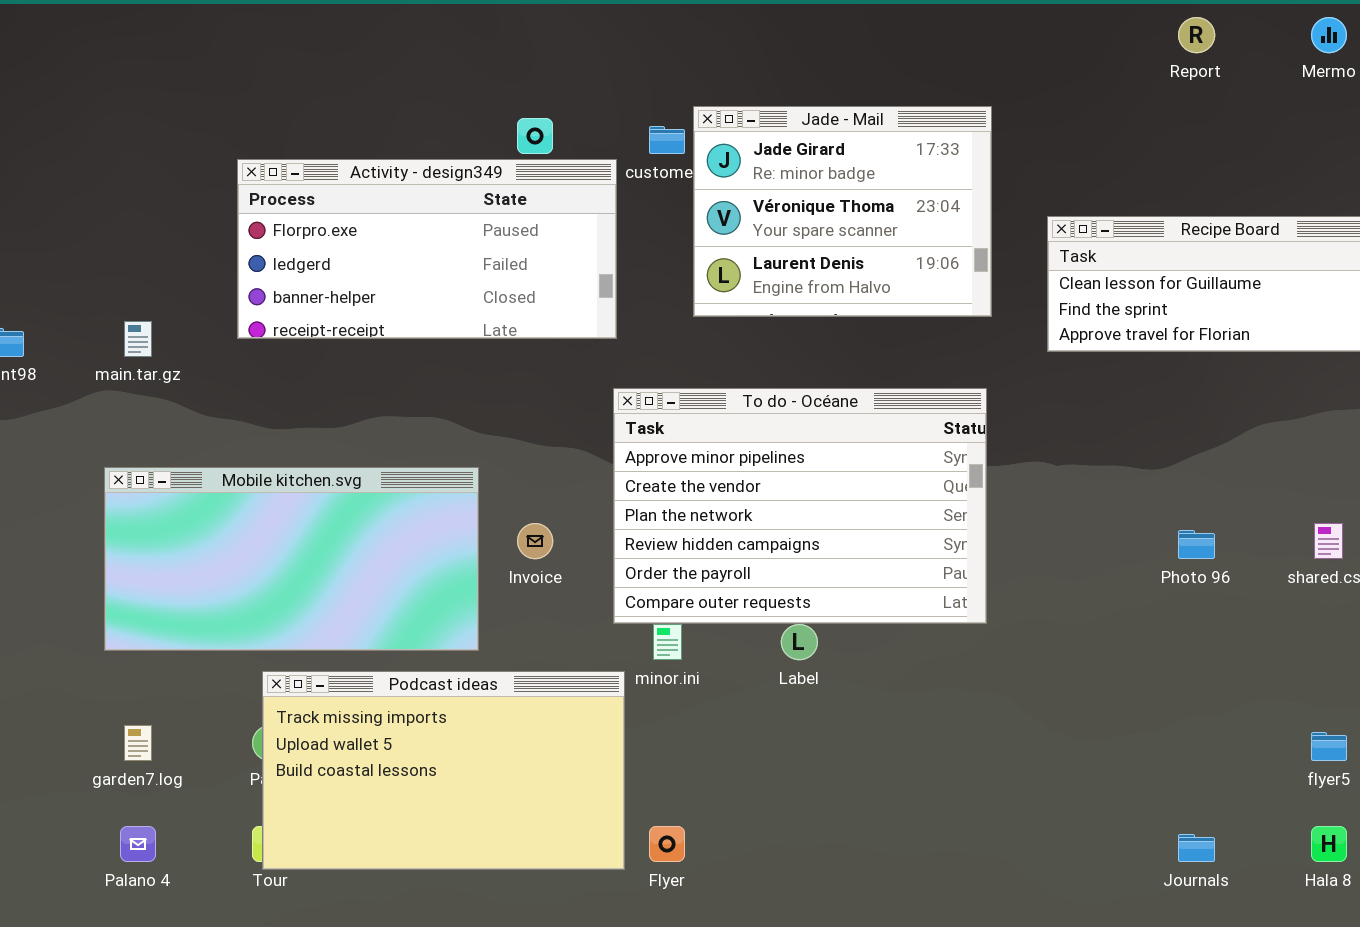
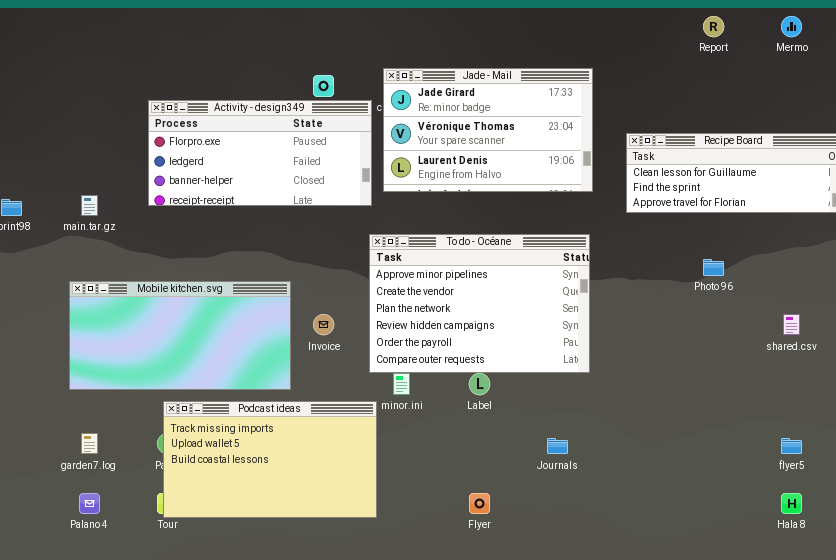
Jade - Mail: [693,106,992,317] -> [383,68,593,192], resized
Photo 96: [1178,530,1215,559] -> [703,259,724,276], moved
Flyer: [649,826,685,862] -> [469,493,490,514], moved
Journals: [1178,834,1215,862] -> [547,438,568,454], moved

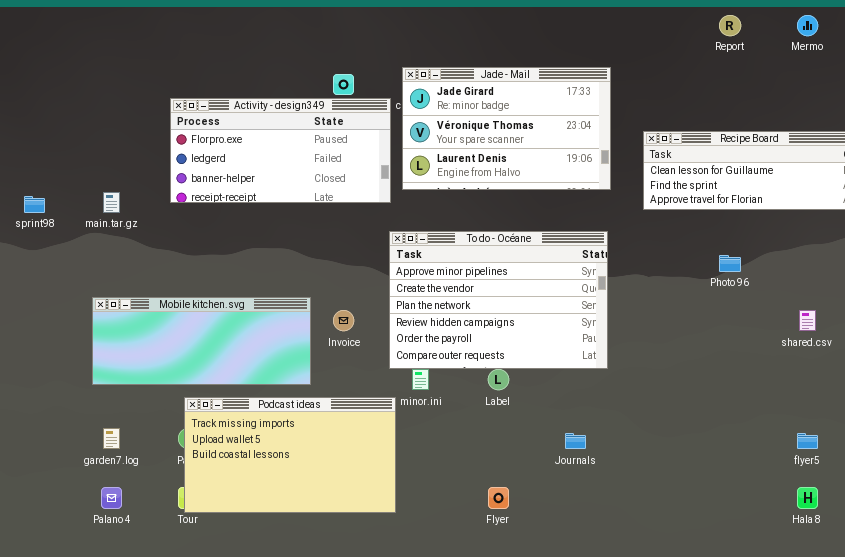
Mobile kitchen.svg: [69,281,291,390] -> [92,297,311,385], resized

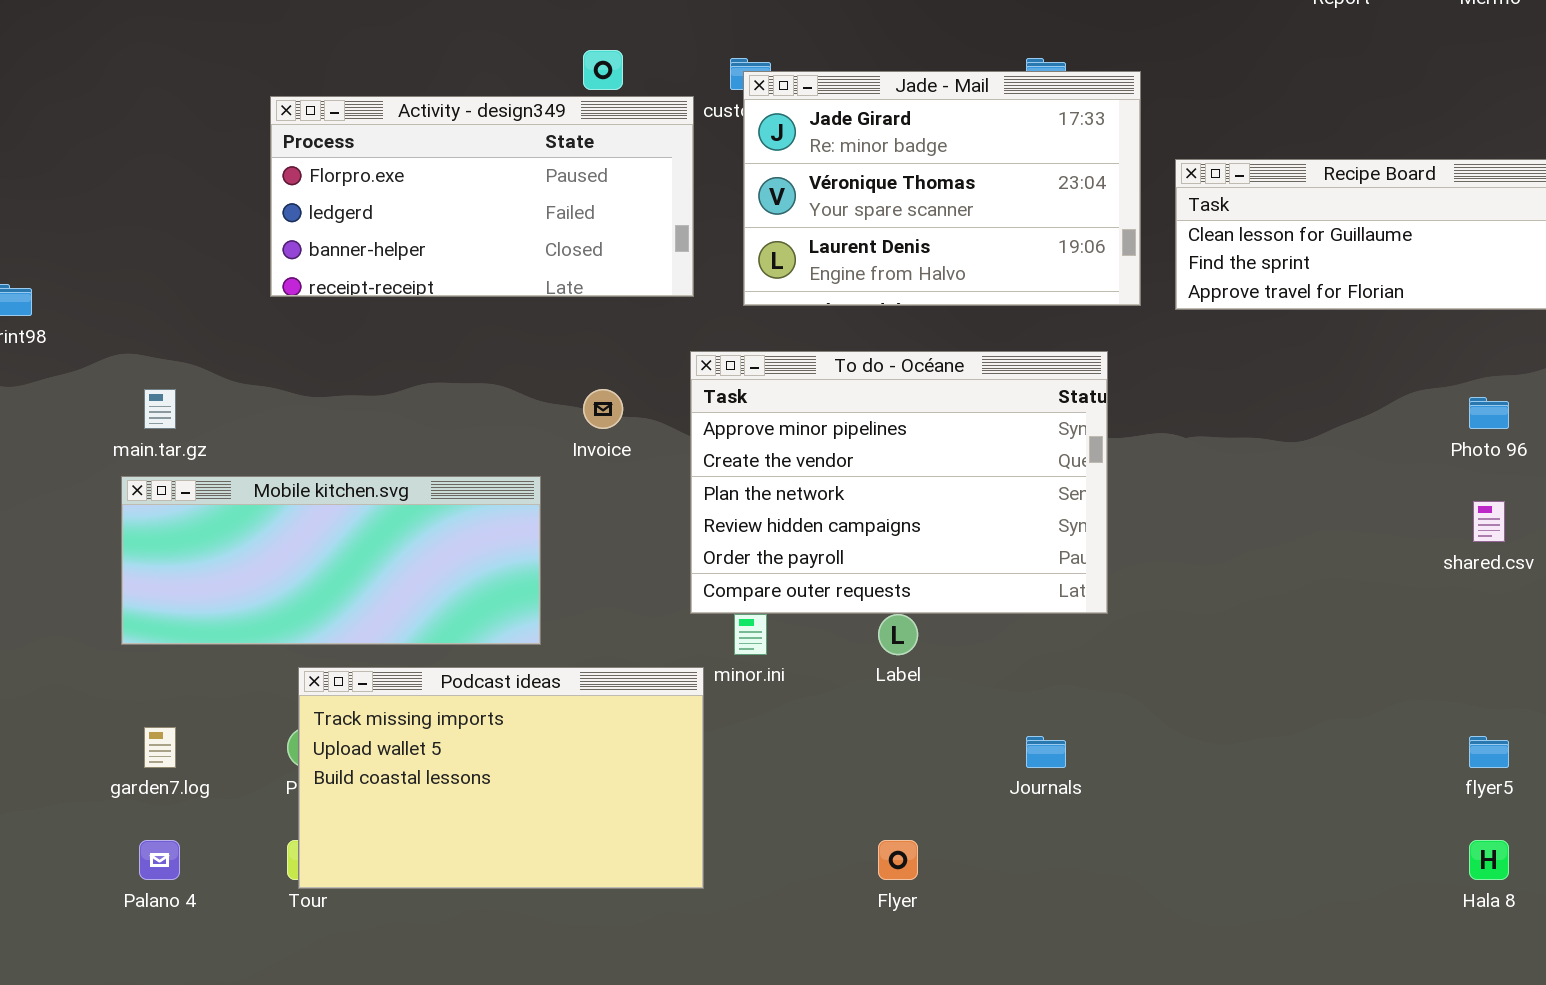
Jade - Mail: [402,67,611,190] -> [743,71,1141,306], moved
main.tar.gz: [103,192,120,213] -> [144,389,176,429], moved
Photo 96: [719,255,741,272] -> [1469,397,1509,429], moved
Invoice: [333,310,354,331] -> [583,389,623,429], moved

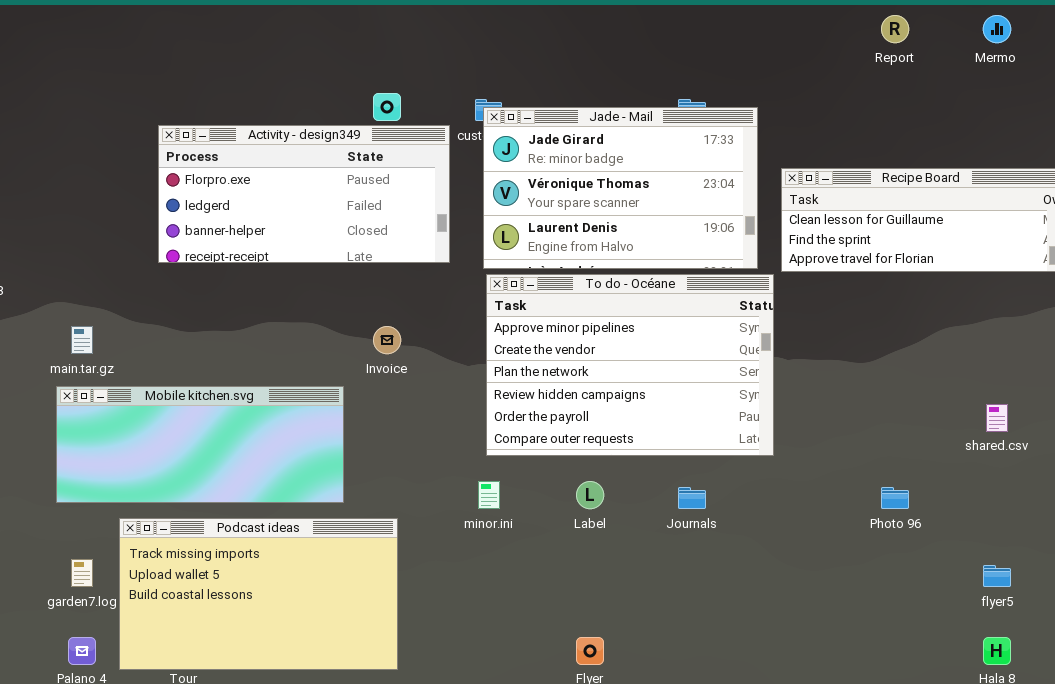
To do - Océane: [690,351,1108,614] -> [486,274,774,456], moved
Photo 96: [1469,397,1509,429] -> [881,487,909,509], moved
Podcast ideas: [298,667,704,889] -> [119,518,398,670], moved
Journals: [1026,736,1066,768] -> [678,487,706,509], moved

